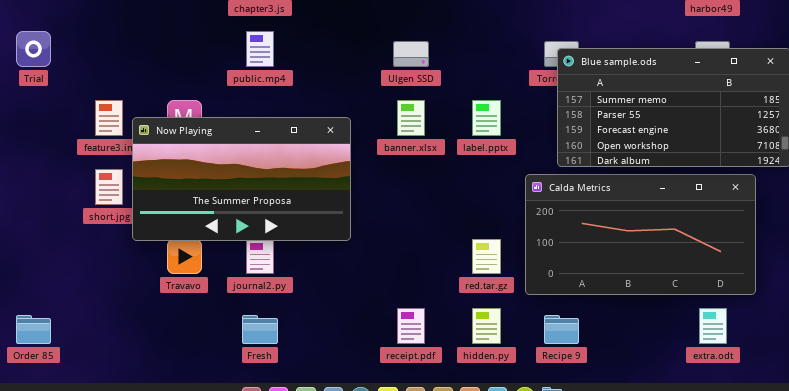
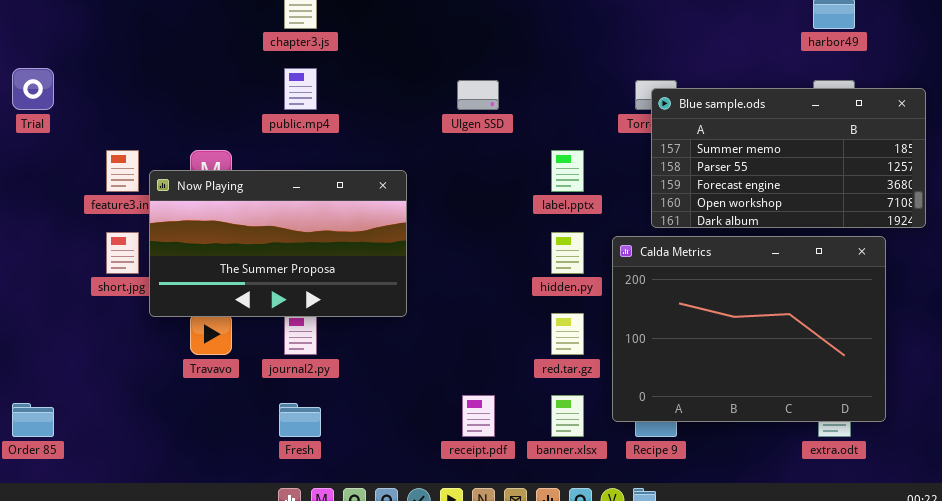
banner.xlsx: [397,100,425,136] -> [551,395,584,437], moved
Calda Metrics: [525,174,756,295] -> [612,236,886,422], resized
hidden.py: [472,308,501,344] -> [551,232,584,274], moved

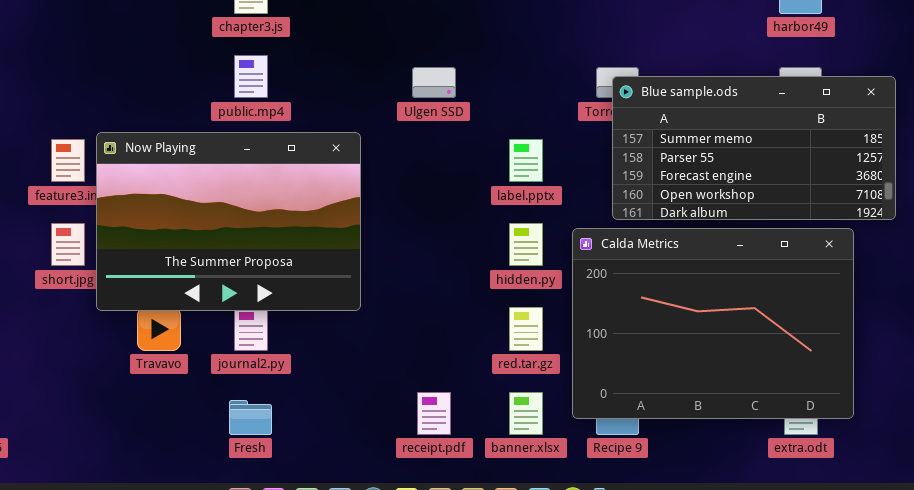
Now Playing: [149,170,407,317] -> [96,132,361,311], resized

